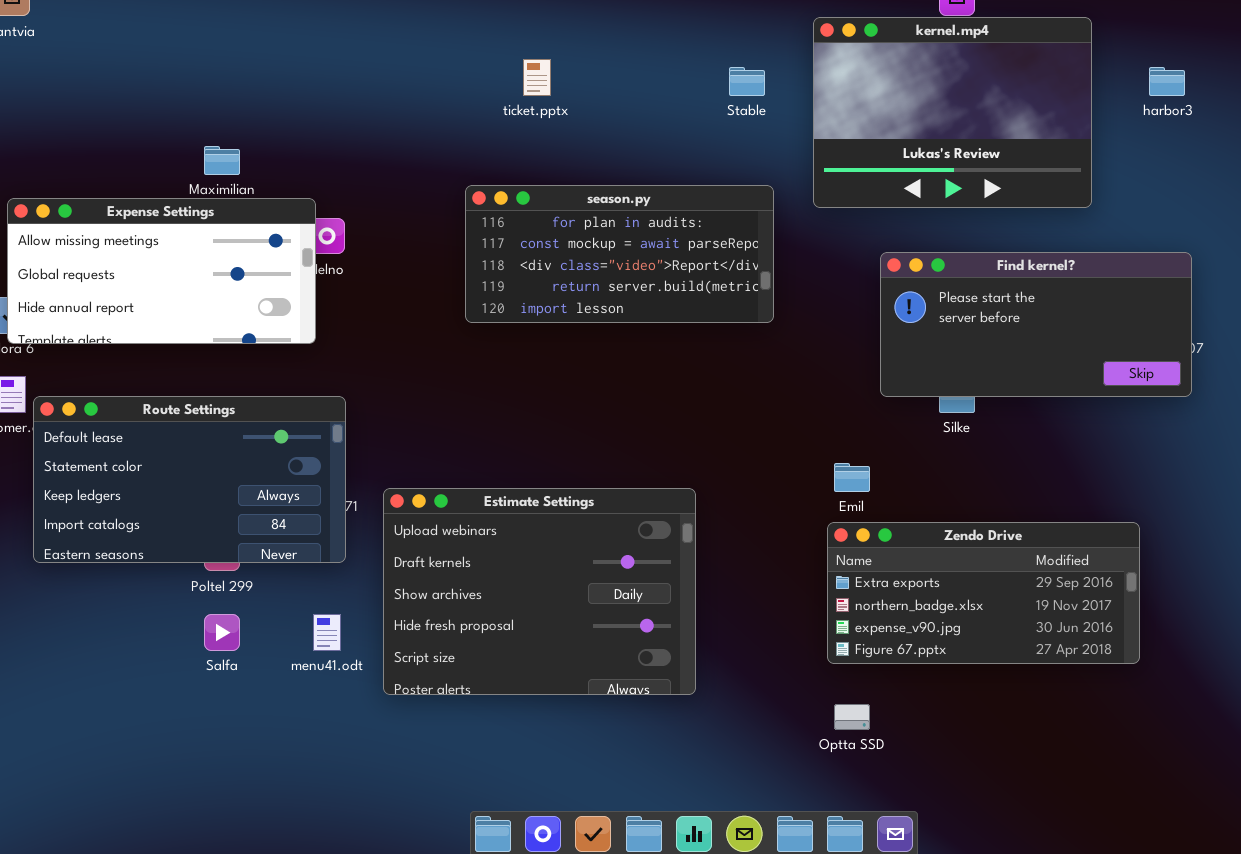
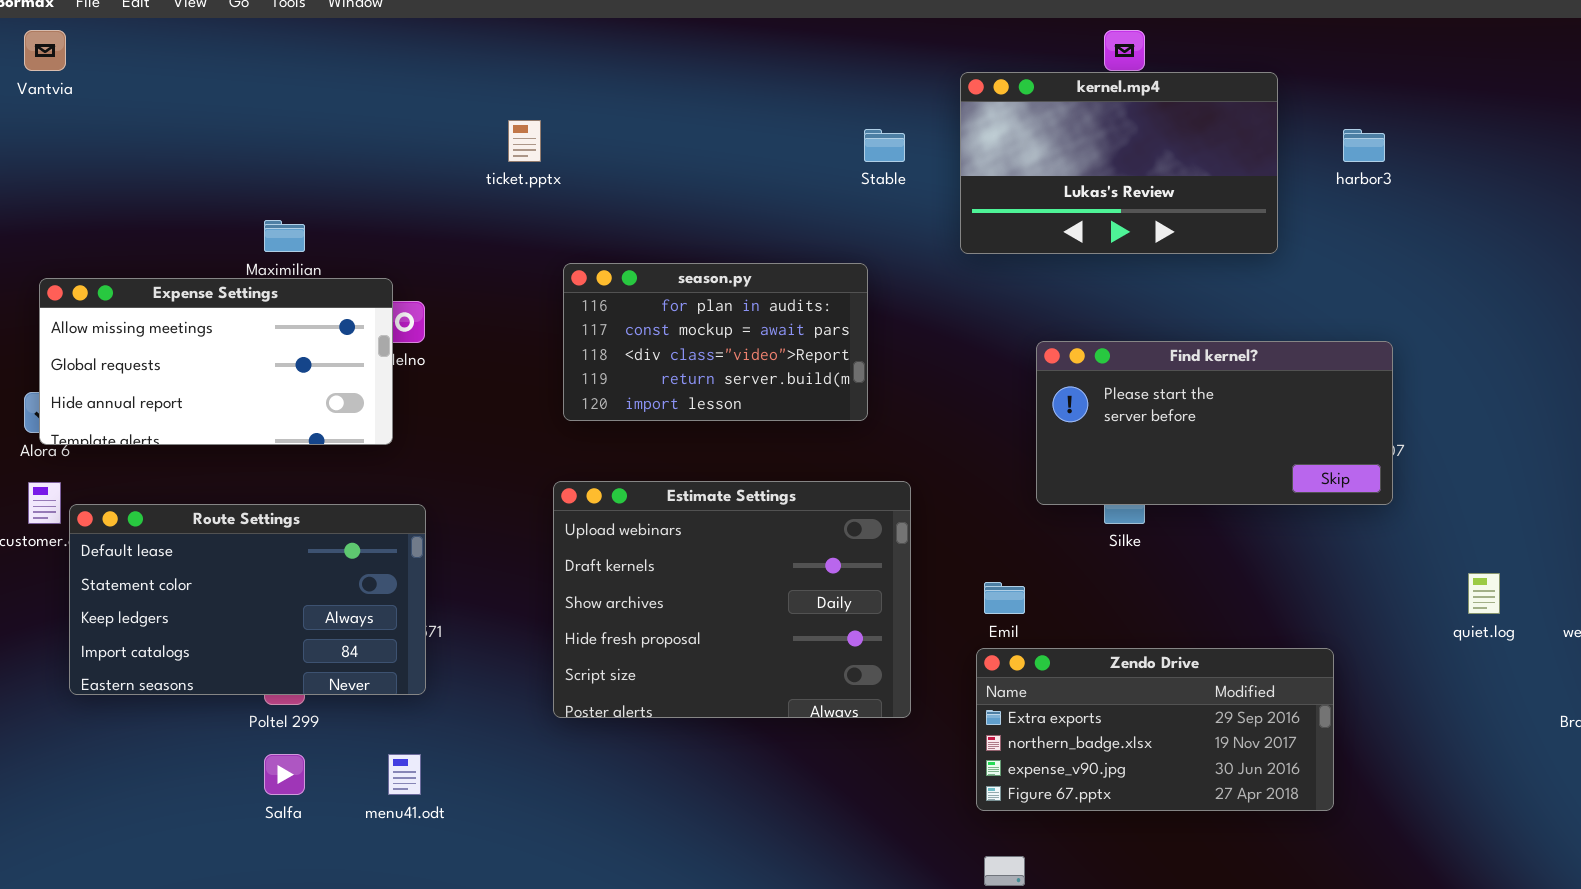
kernel.mp4: [813,17,1092,208] -> [960,72,1278,254], resized
ticket.pptx: [523,59,551,96] -> [508,120,541,162], moved
season.py: [465,185,774,323] -> [563,263,868,421], resized
Estimate Settings: [383,488,696,695] -> [553,481,911,718], moved

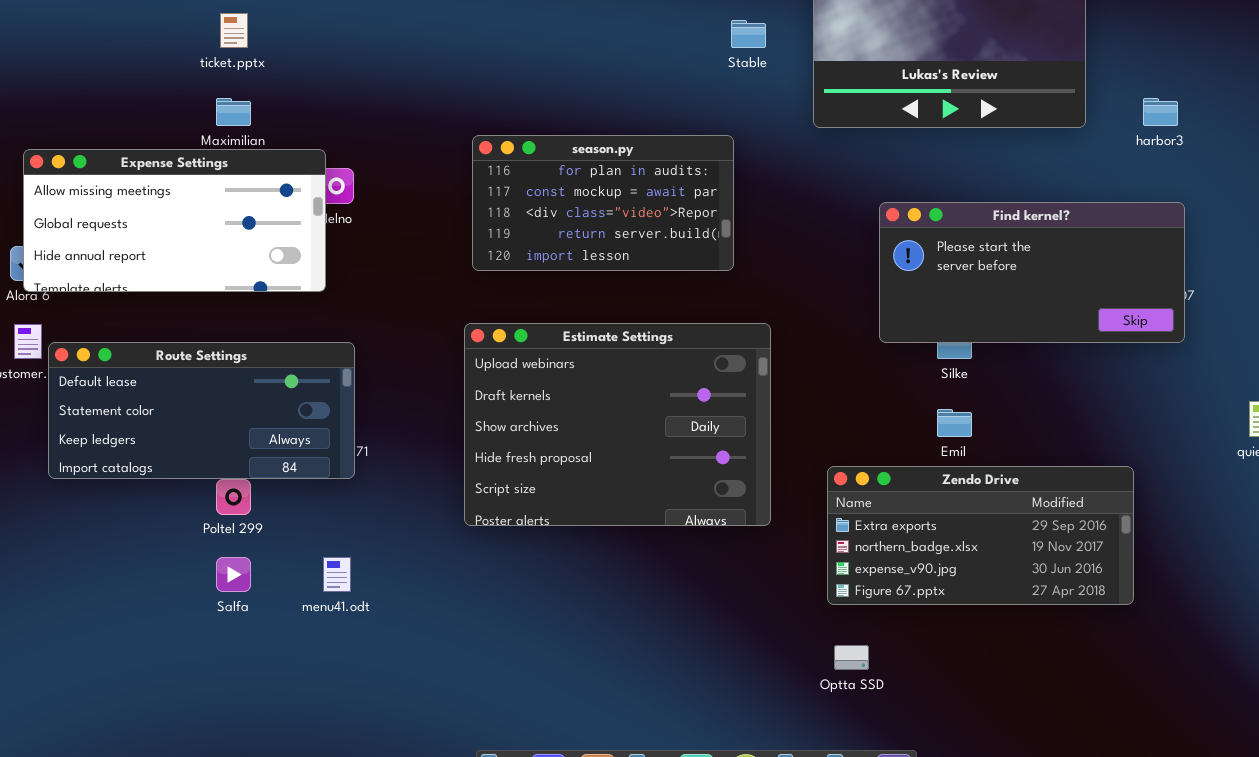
ticket.pptx: [508,120,541,162] -> [220,13,248,48], moved
harbor3: [1343,129,1385,162] -> [1143,98,1178,126], moved
Route Settings: [69,504,426,695] -> [48,342,355,479], resized
Emil: [984,582,1025,614] -> [937,409,972,437], moved

